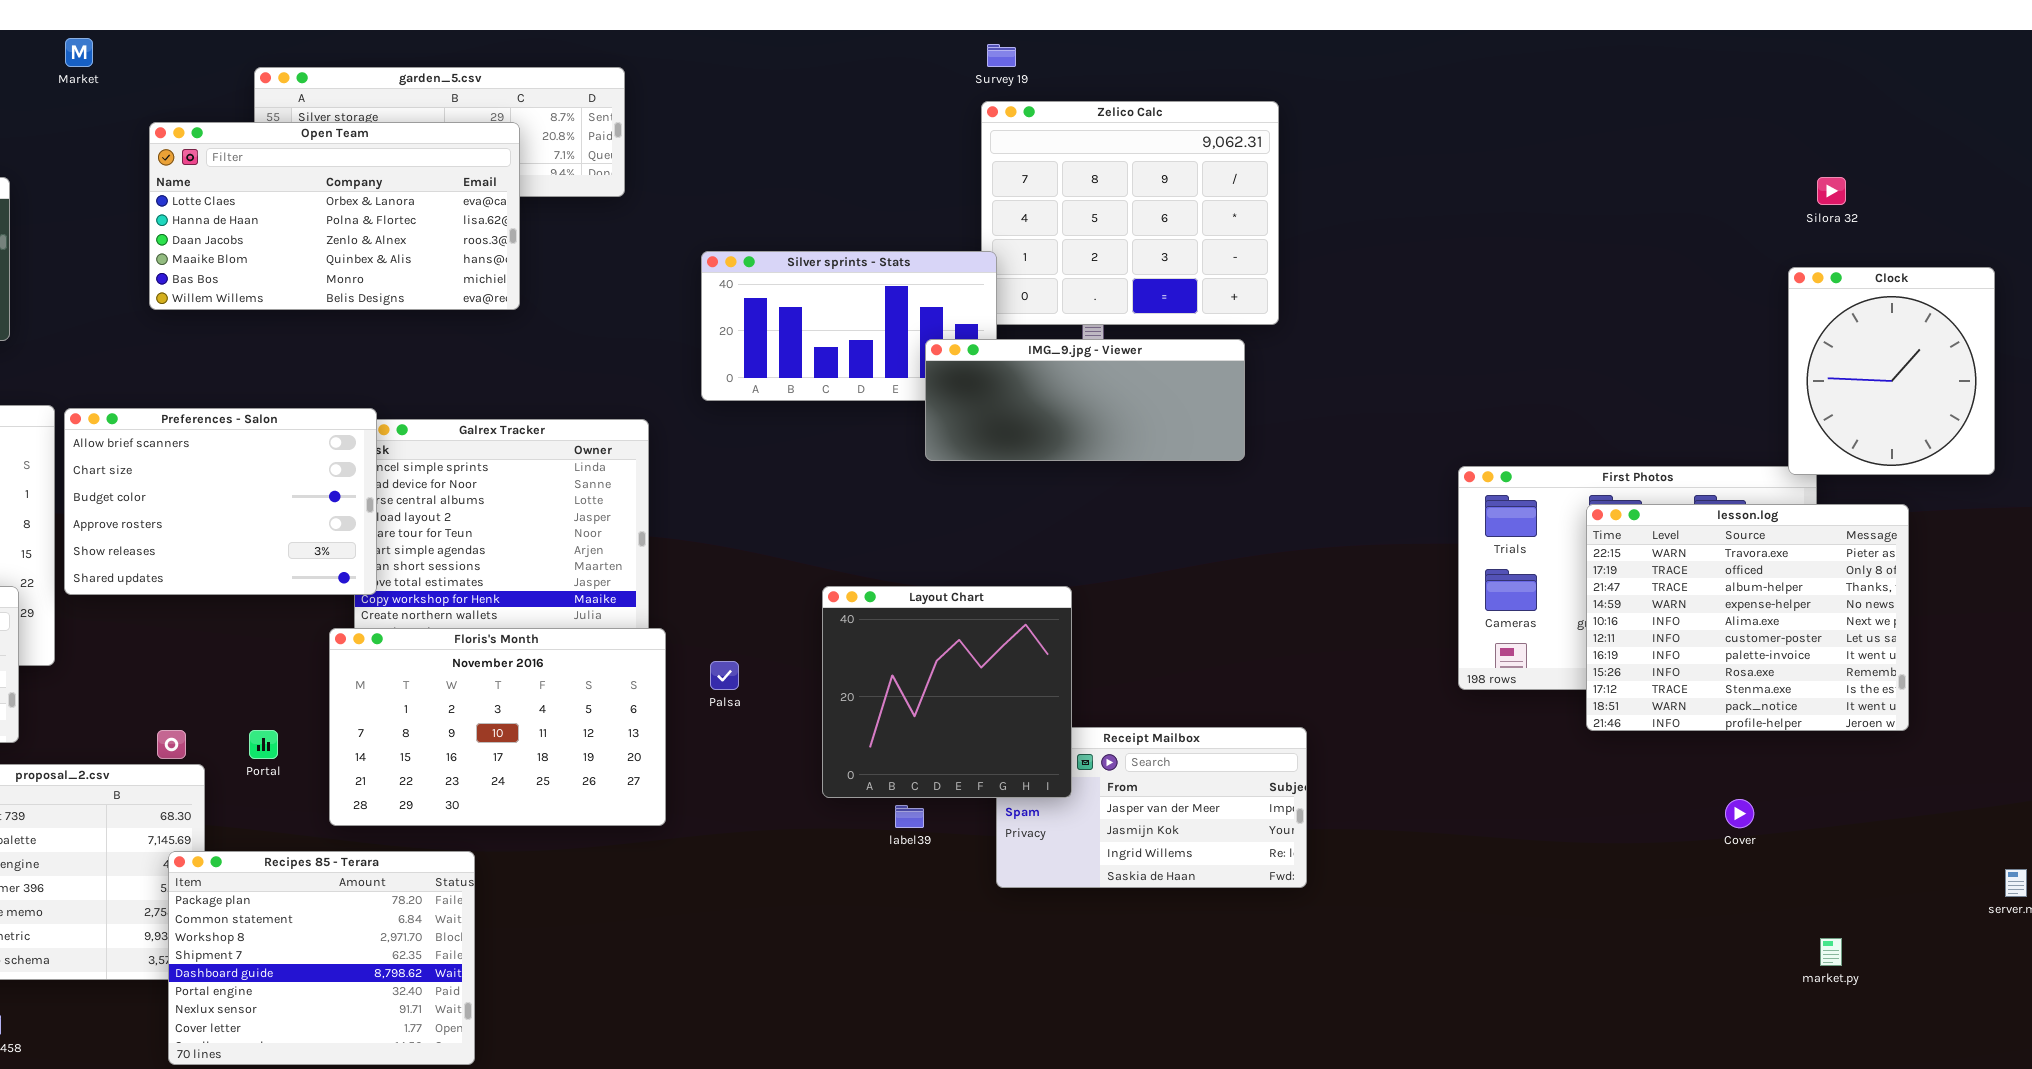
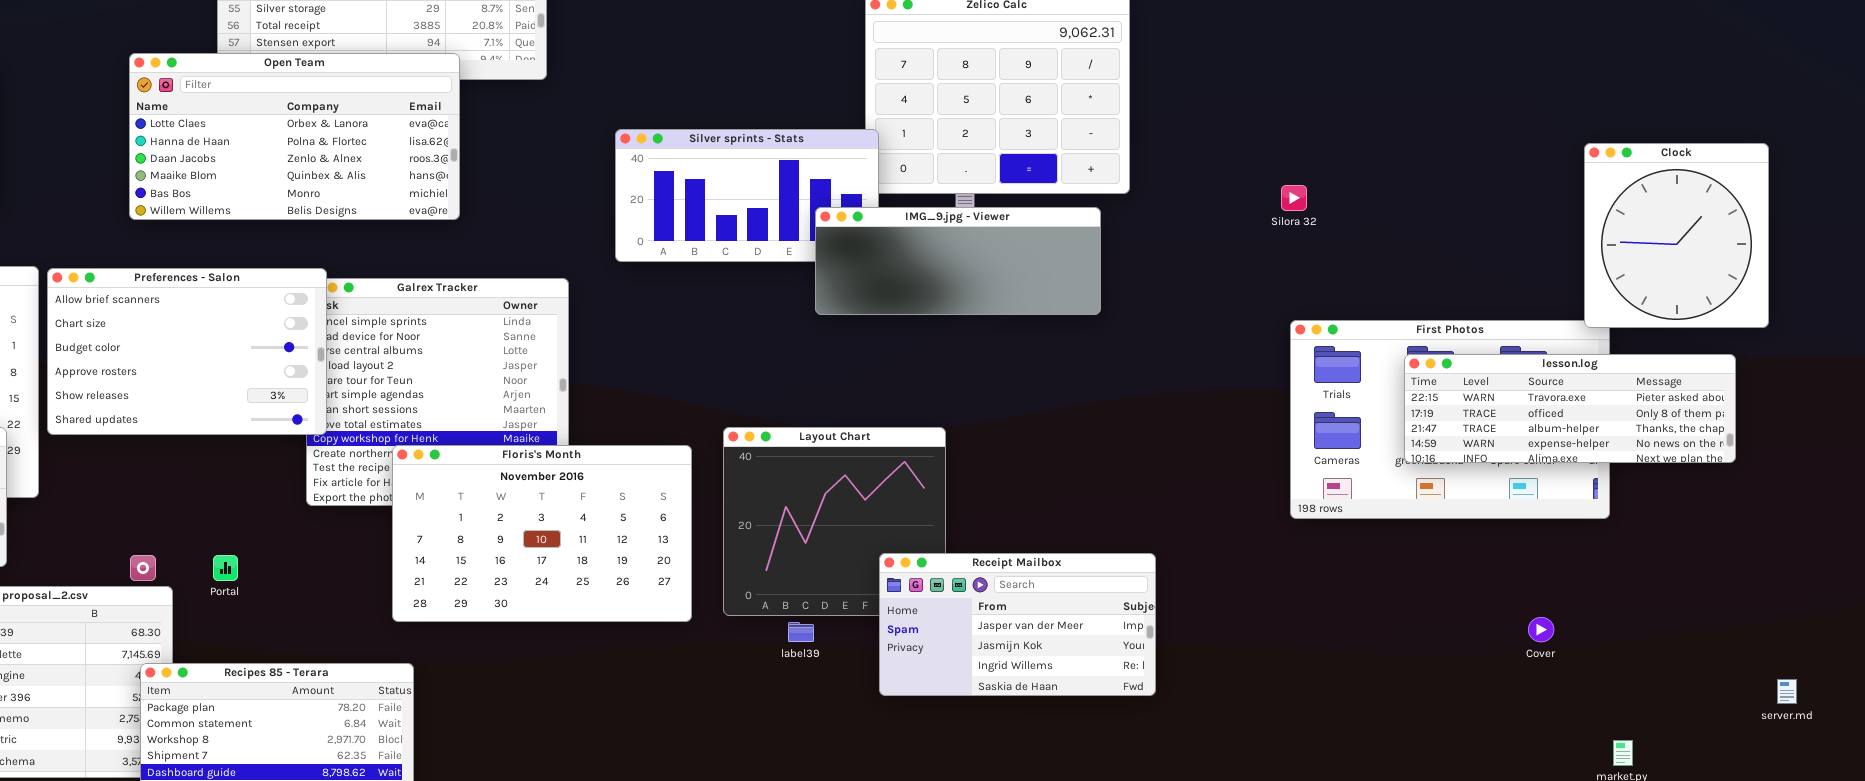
Open Team: [149,122,520,310] -> [129,53,460,220], moved
Silora 32: [1817,177,1846,205] -> [1281,185,1307,211], moved
lesson.log: [1586,504,1909,731] -> [1404,354,1736,463], resized
Floris's Month: [329,628,666,826] -> [392,445,692,622], moved
Receipt Mailbox: [996,727,1307,888] -> [879,553,1156,696], raised

